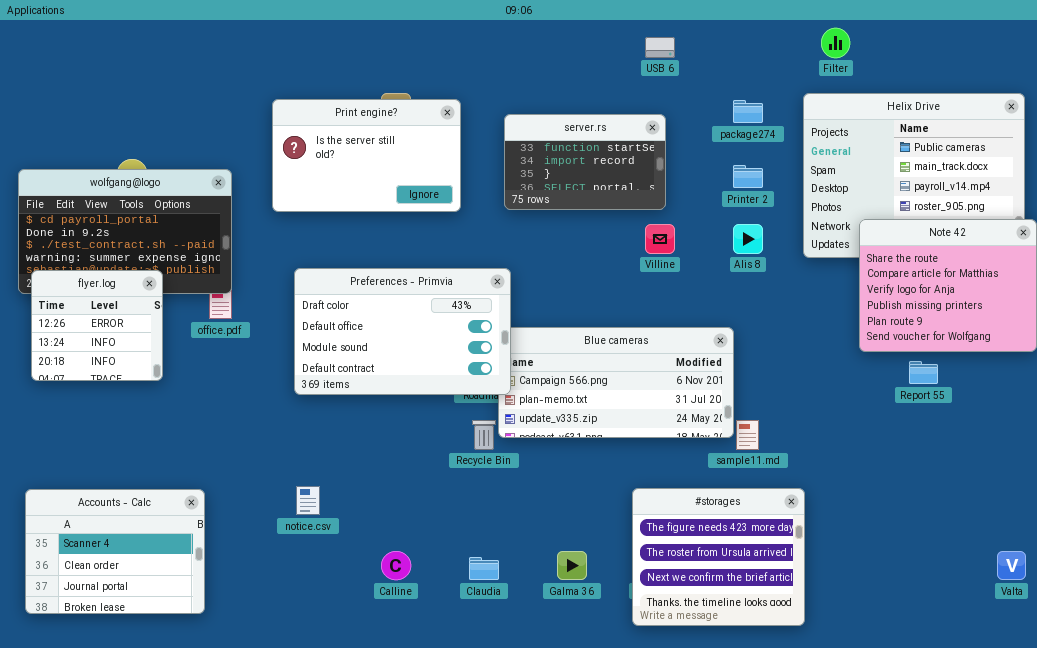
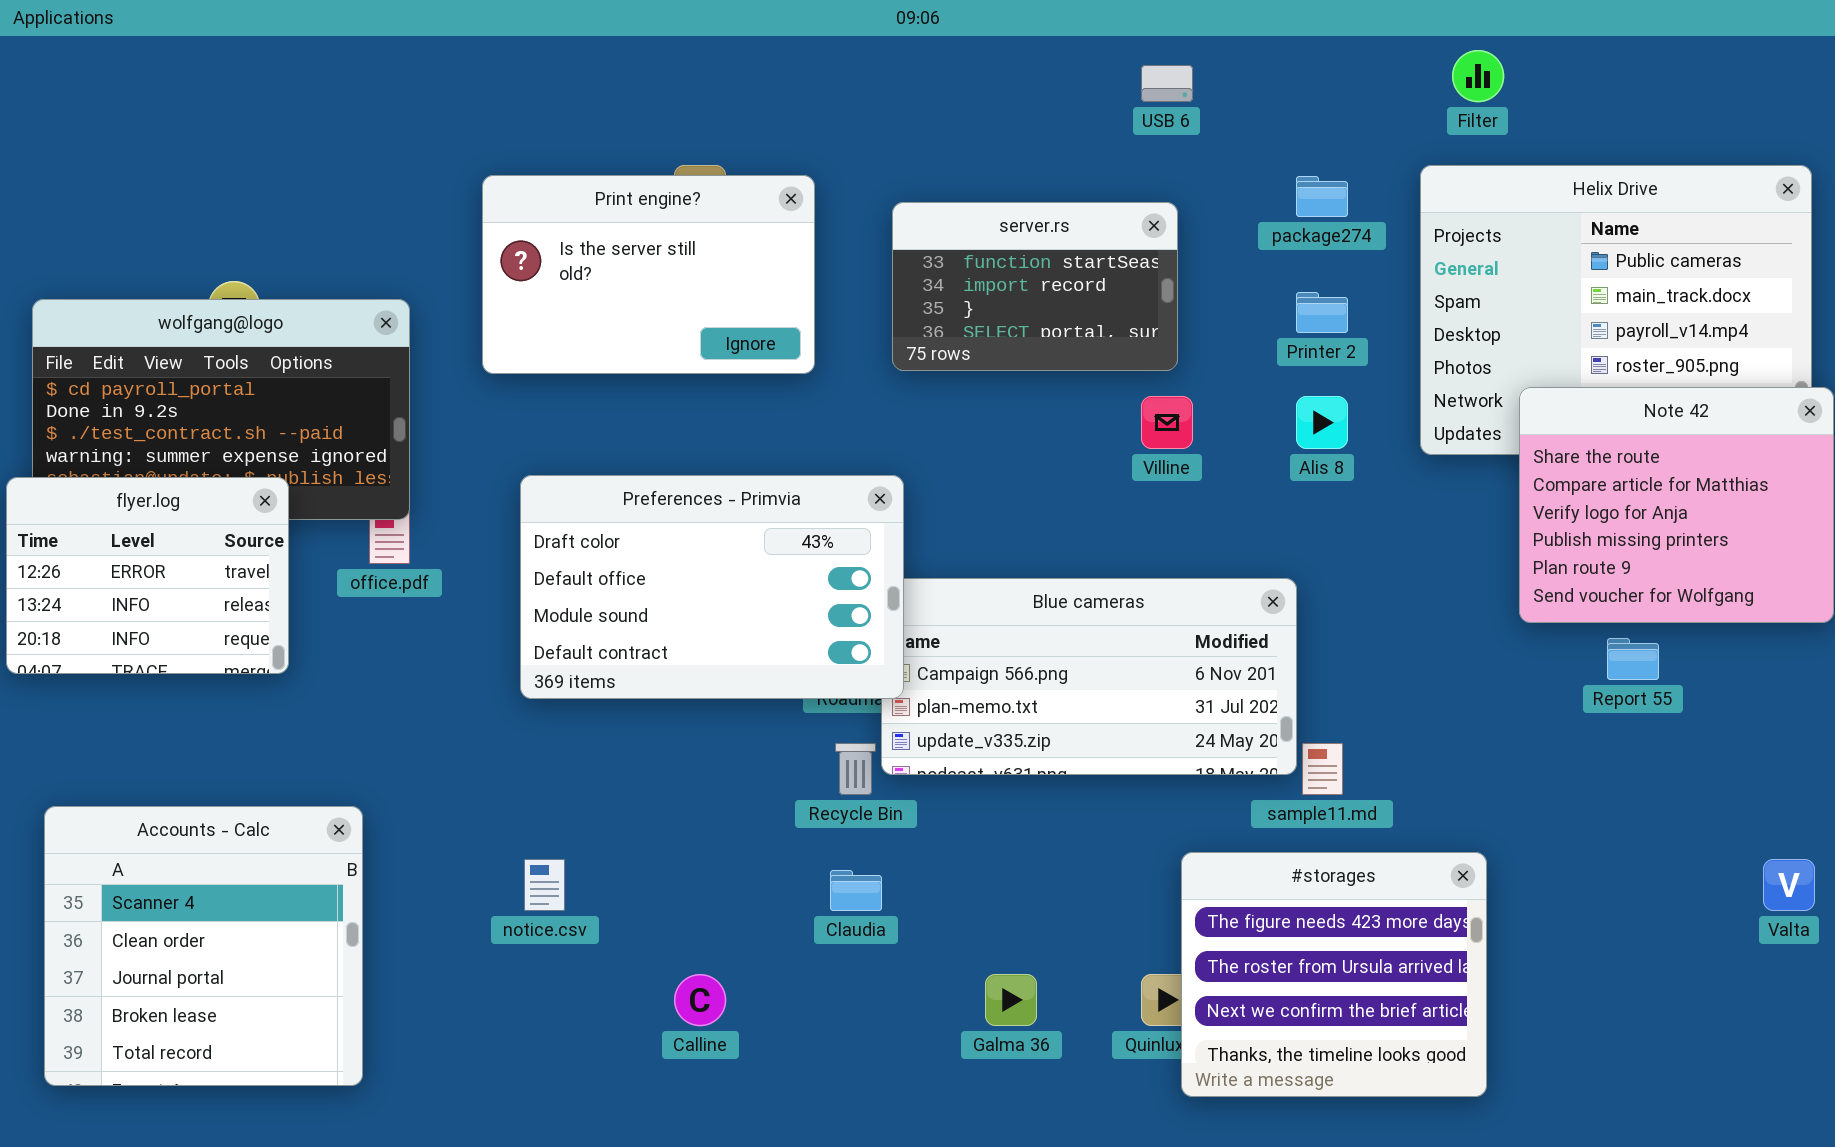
flyer.log: [31,270,163,381] -> [6,477,289,674], resized
#storages: [632,488,805,626] -> [1181,852,1487,1097], moved
Accounts - Calc: [25,489,205,614] -> [44,806,363,1086], resized
Valta: [997,551,1026,580] -> [1763,859,1815,911], moved
Claudia: [469,557,499,580] -> [830,870,882,911], moved

